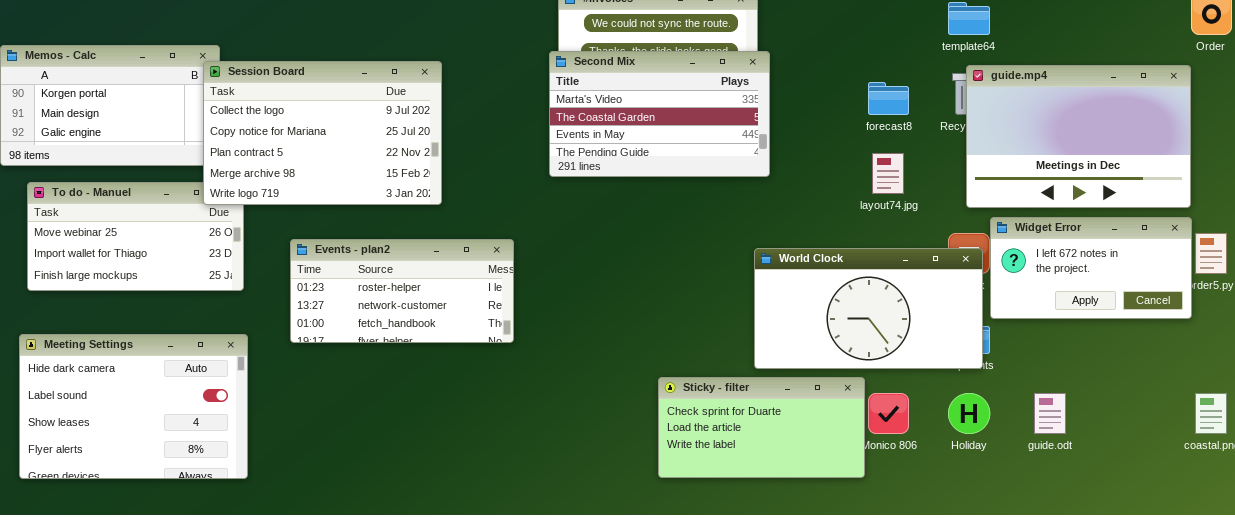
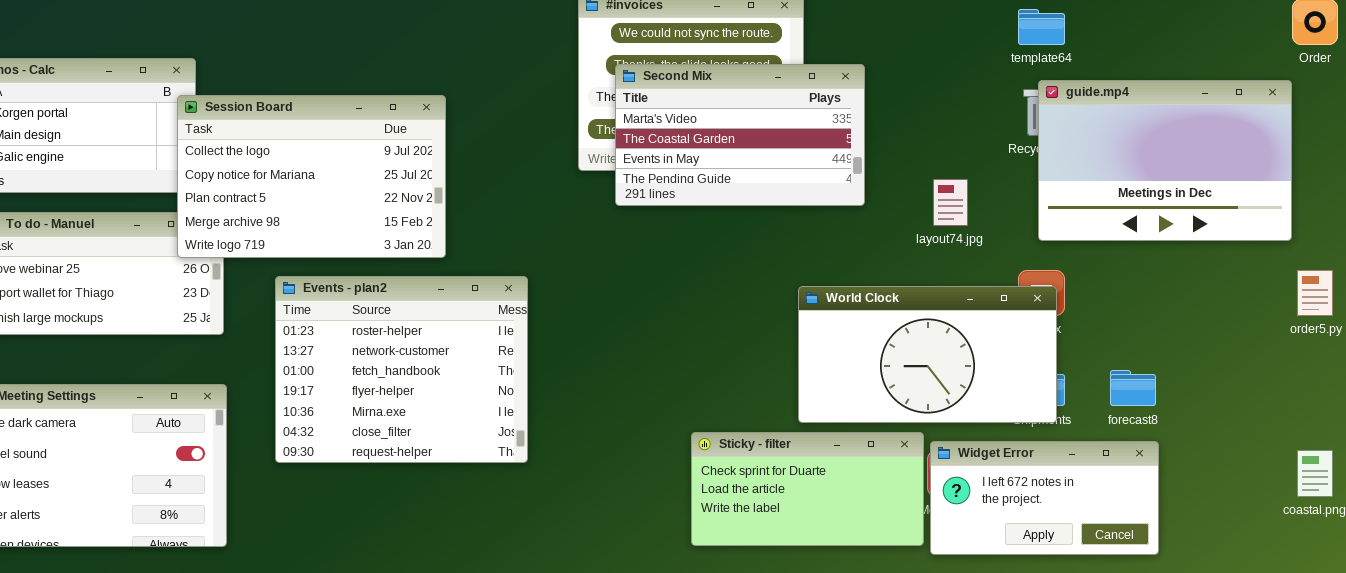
Second Mix: [549,51,770,177] -> [615,64,865,206], moved
Session Board: [203,61,442,205] -> [177,95,446,258], moved
forecast8: [868,82,909,115] -> [1110,370,1156,406], moved
Widget Error: [990,217,1192,319] -> [930,441,1159,555], moved
Events - plan2: [290,239,514,343] -> [275,276,528,463], resized

